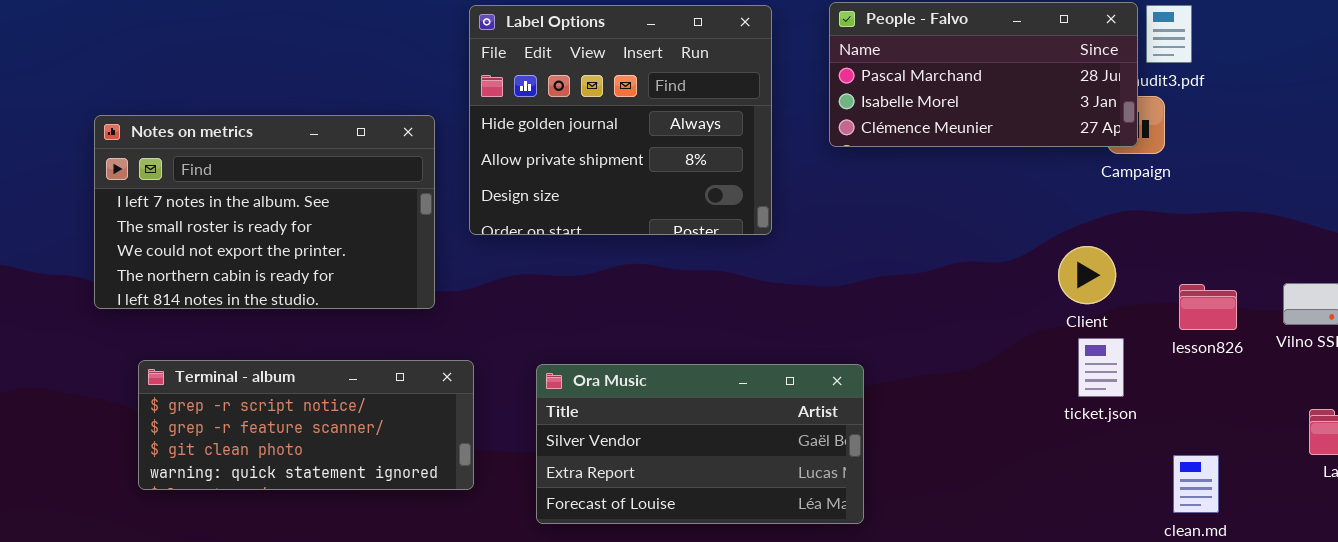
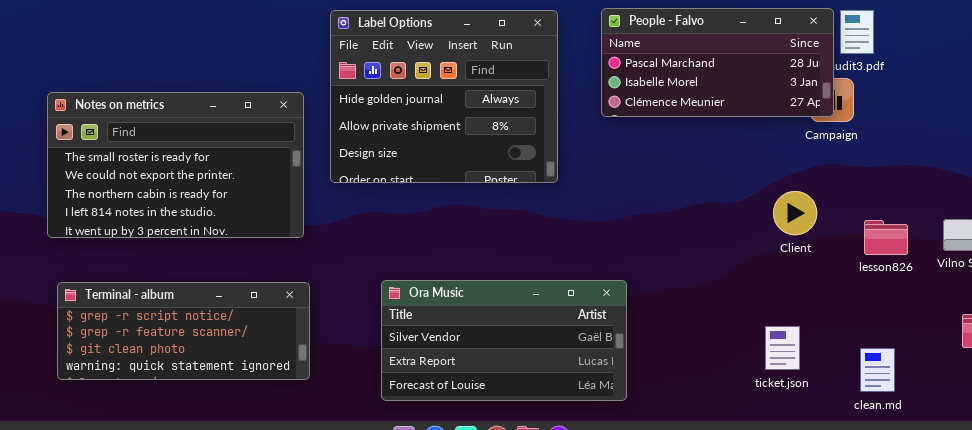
Notes on metrics: [94,115,435,309] -> [47,92,304,238], scrolled down 1 row
ticket.json: [1078,338,1124,397] -> [765,326,800,370], moved
Terminal - album: [138,360,474,490] -> [57,282,310,380], moved

